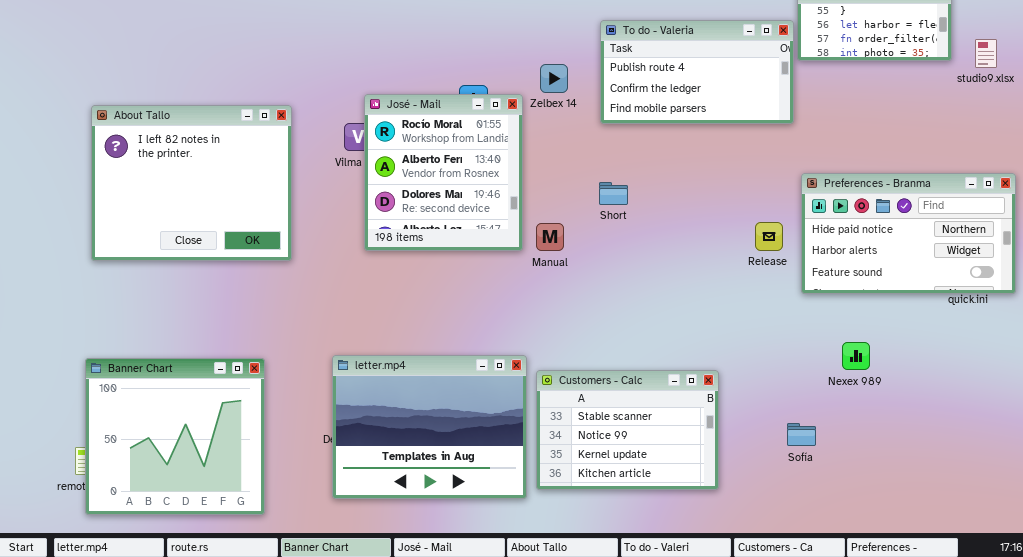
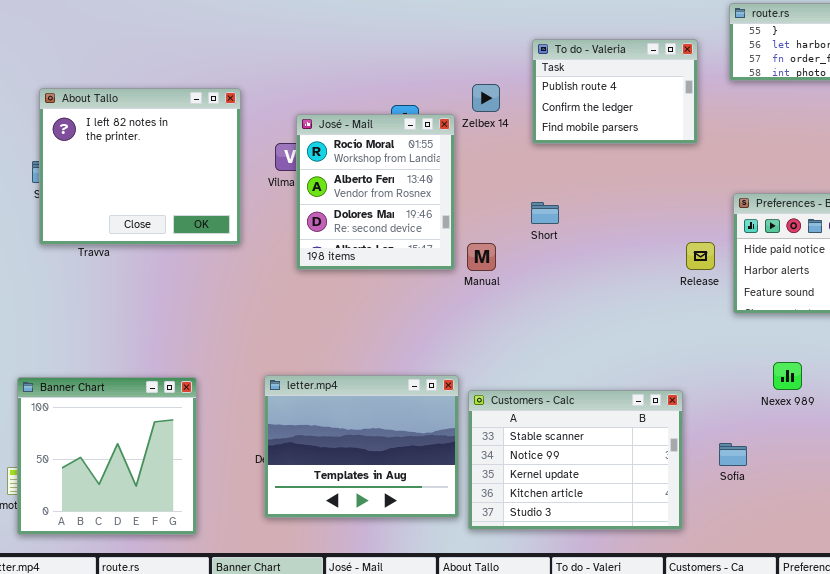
To do - Valeria: [600,20,794,124] -> [532,39,698,144], resized
About Tallo: [91,105,292,261] -> [39,88,241,245], moved
Customers - Calc: [536,370,719,490] -> [468,390,683,530], resized

